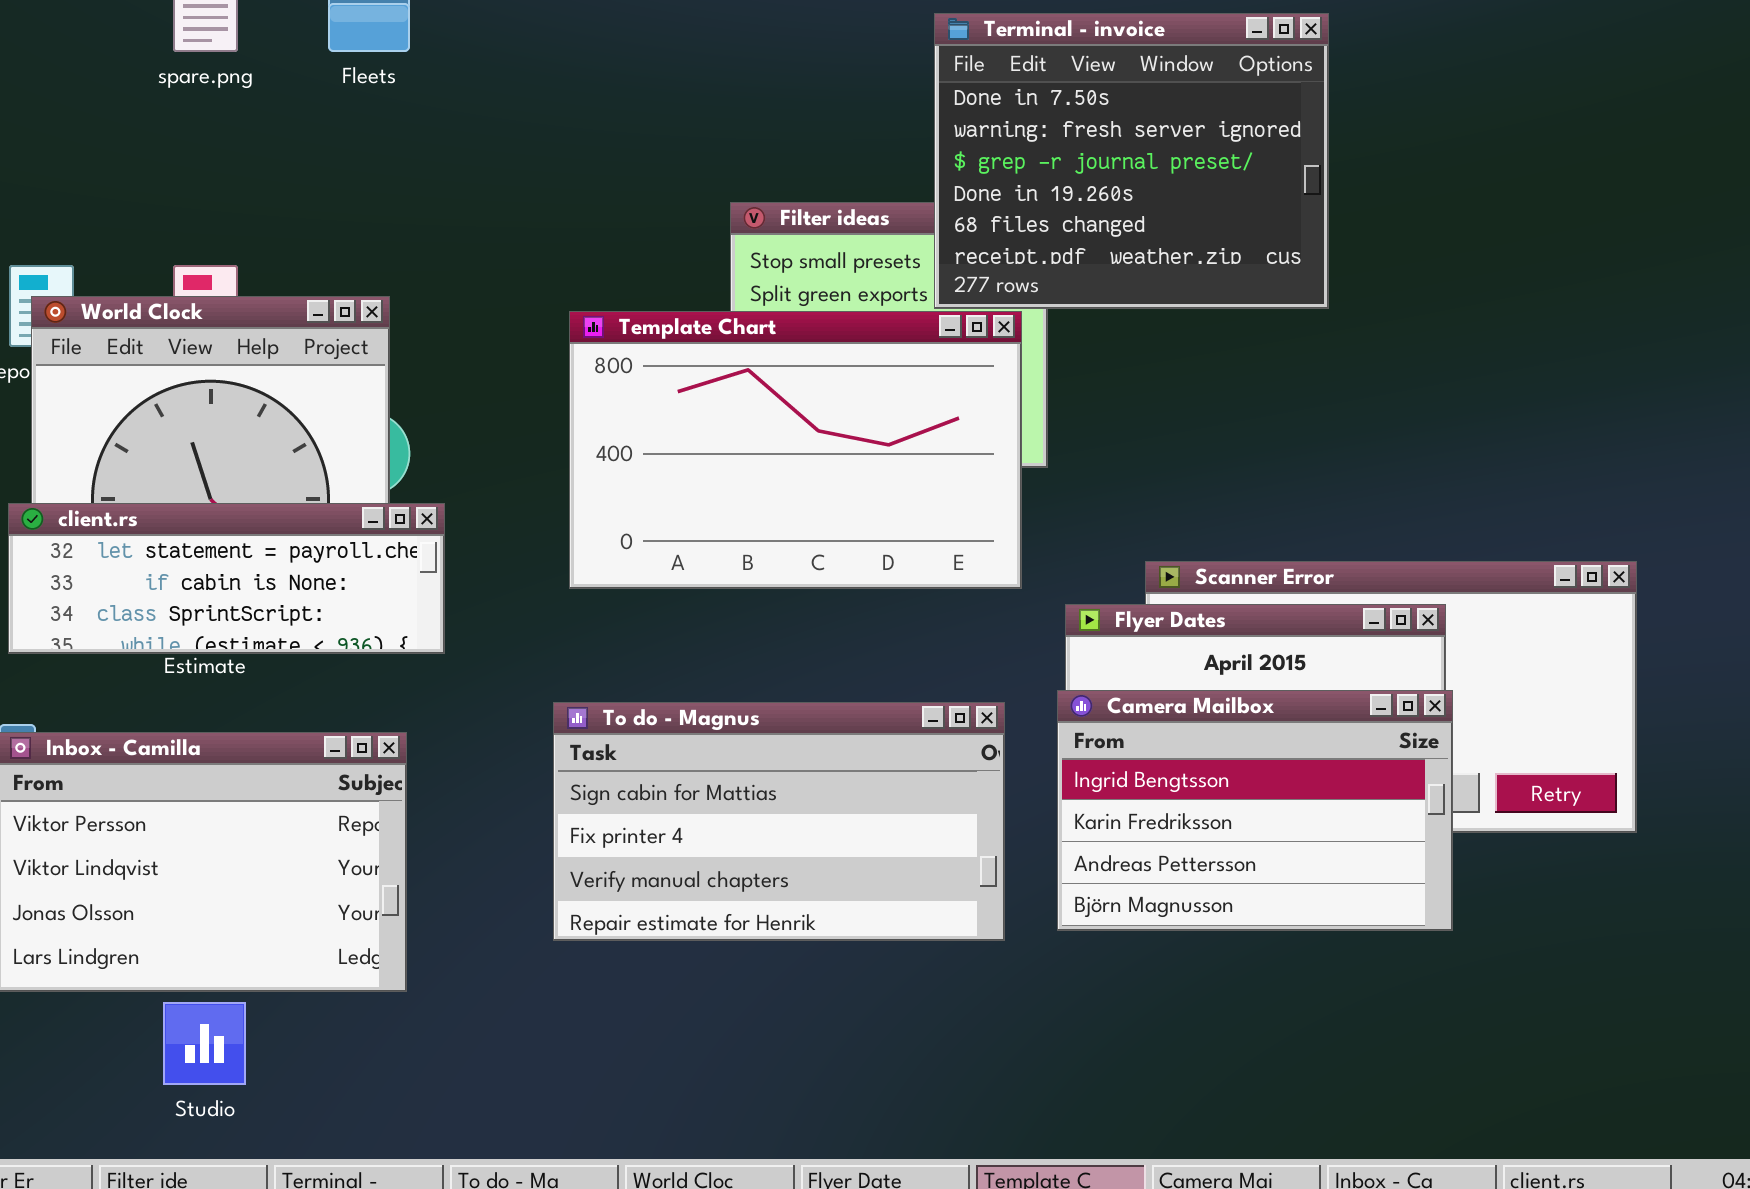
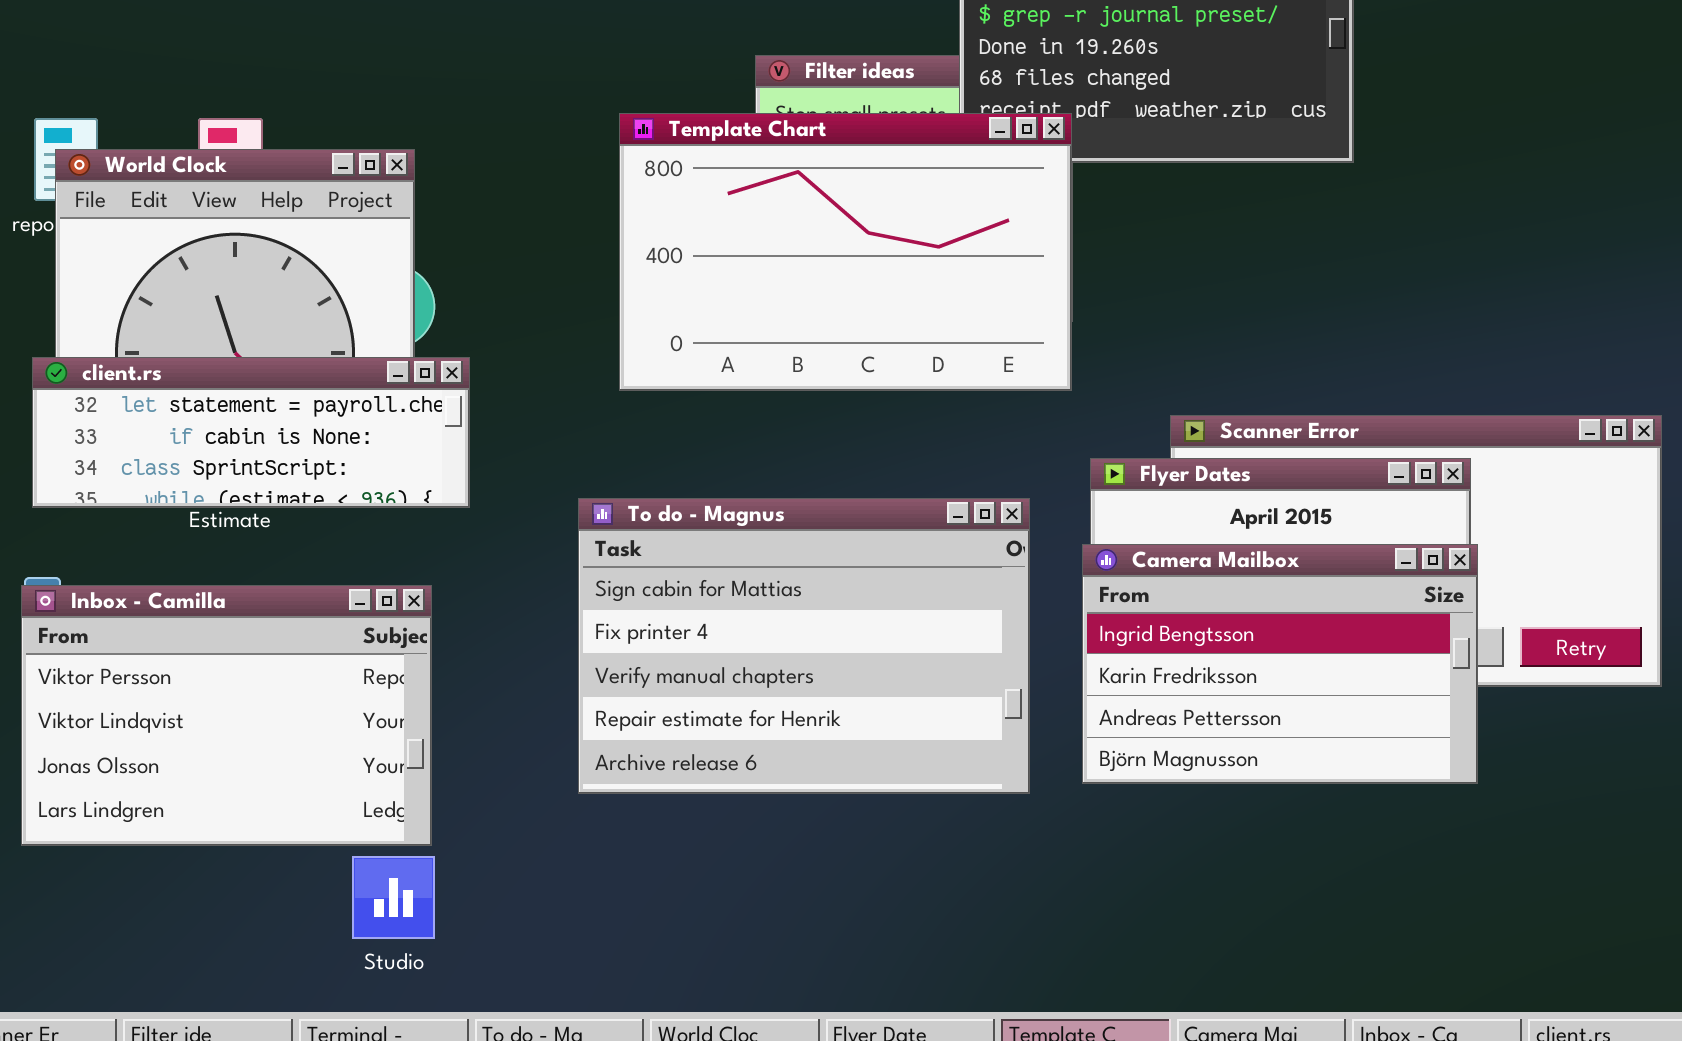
Template Chart: [569,311,1022,589] -> [619,113,1072,391], moved
To do - Magnus: [553,702,1005,941] -> [578,498,1030,794], resized
Studio: [163,1002,246,1085] -> [352,856,435,939], moved

